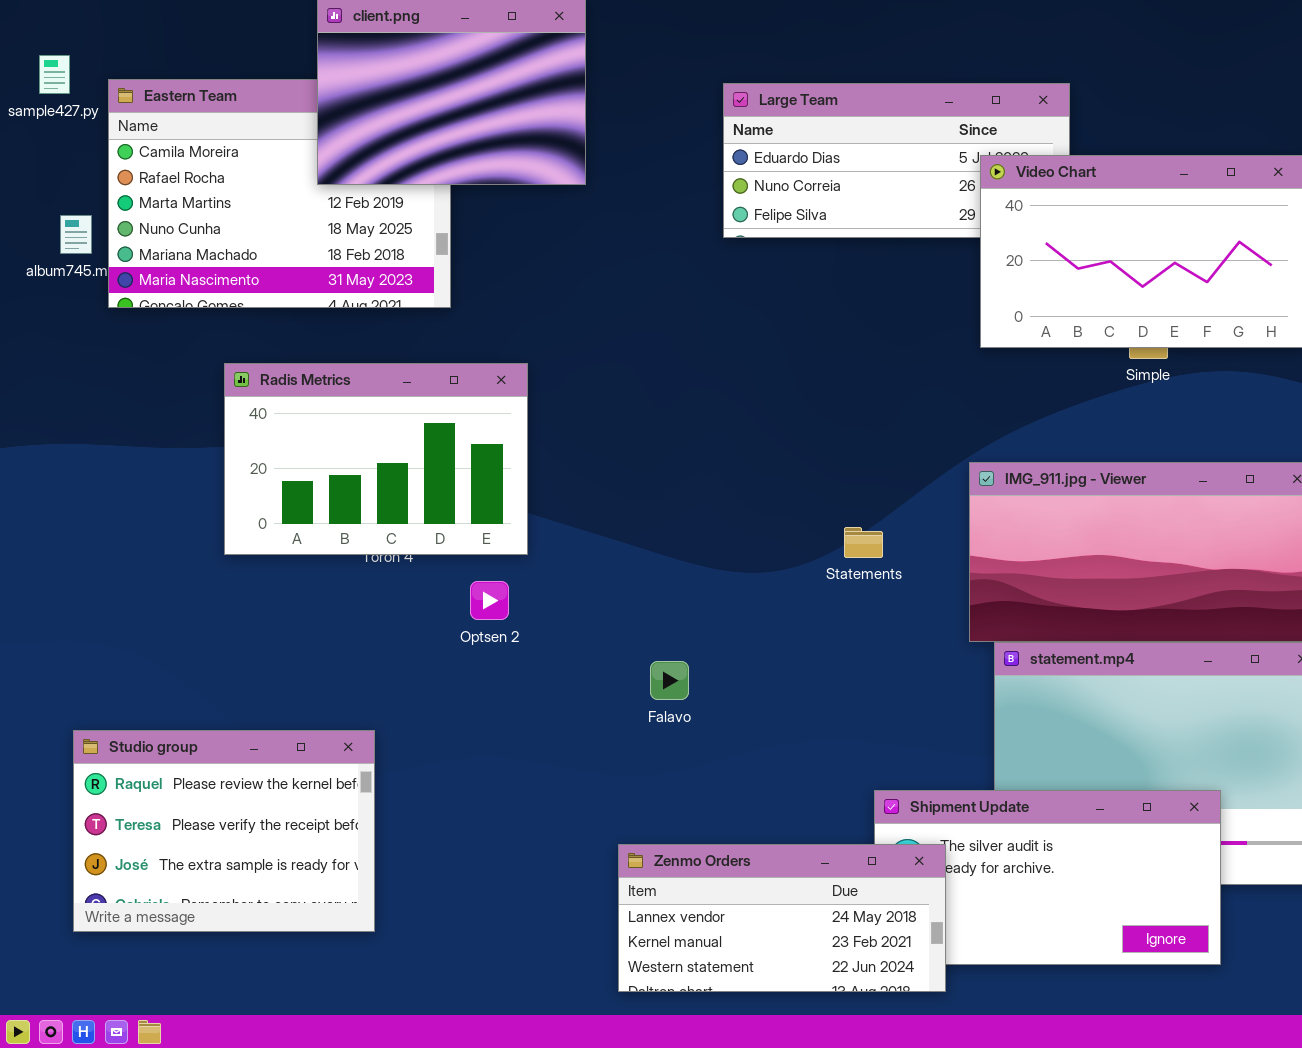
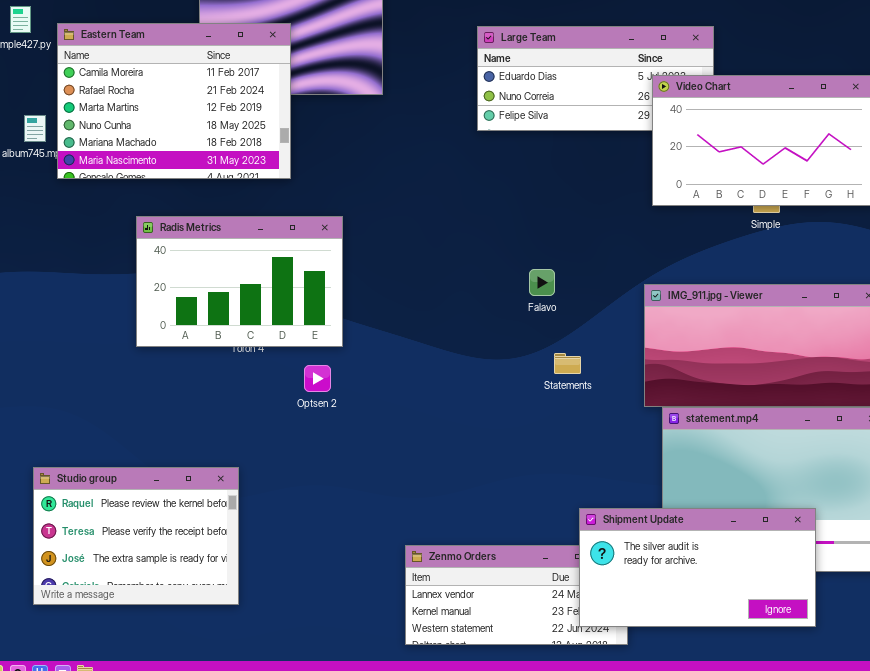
Eastern Team: [108,79,451,308] -> [57,23,291,179], raised
Statements: [844,527,883,558] -> [554,353,581,374], moved
Falavo: [650,661,689,700] -> [529,269,555,296], moved
Shipment Update: [874,790,1221,965] -> [579,508,816,627], raised

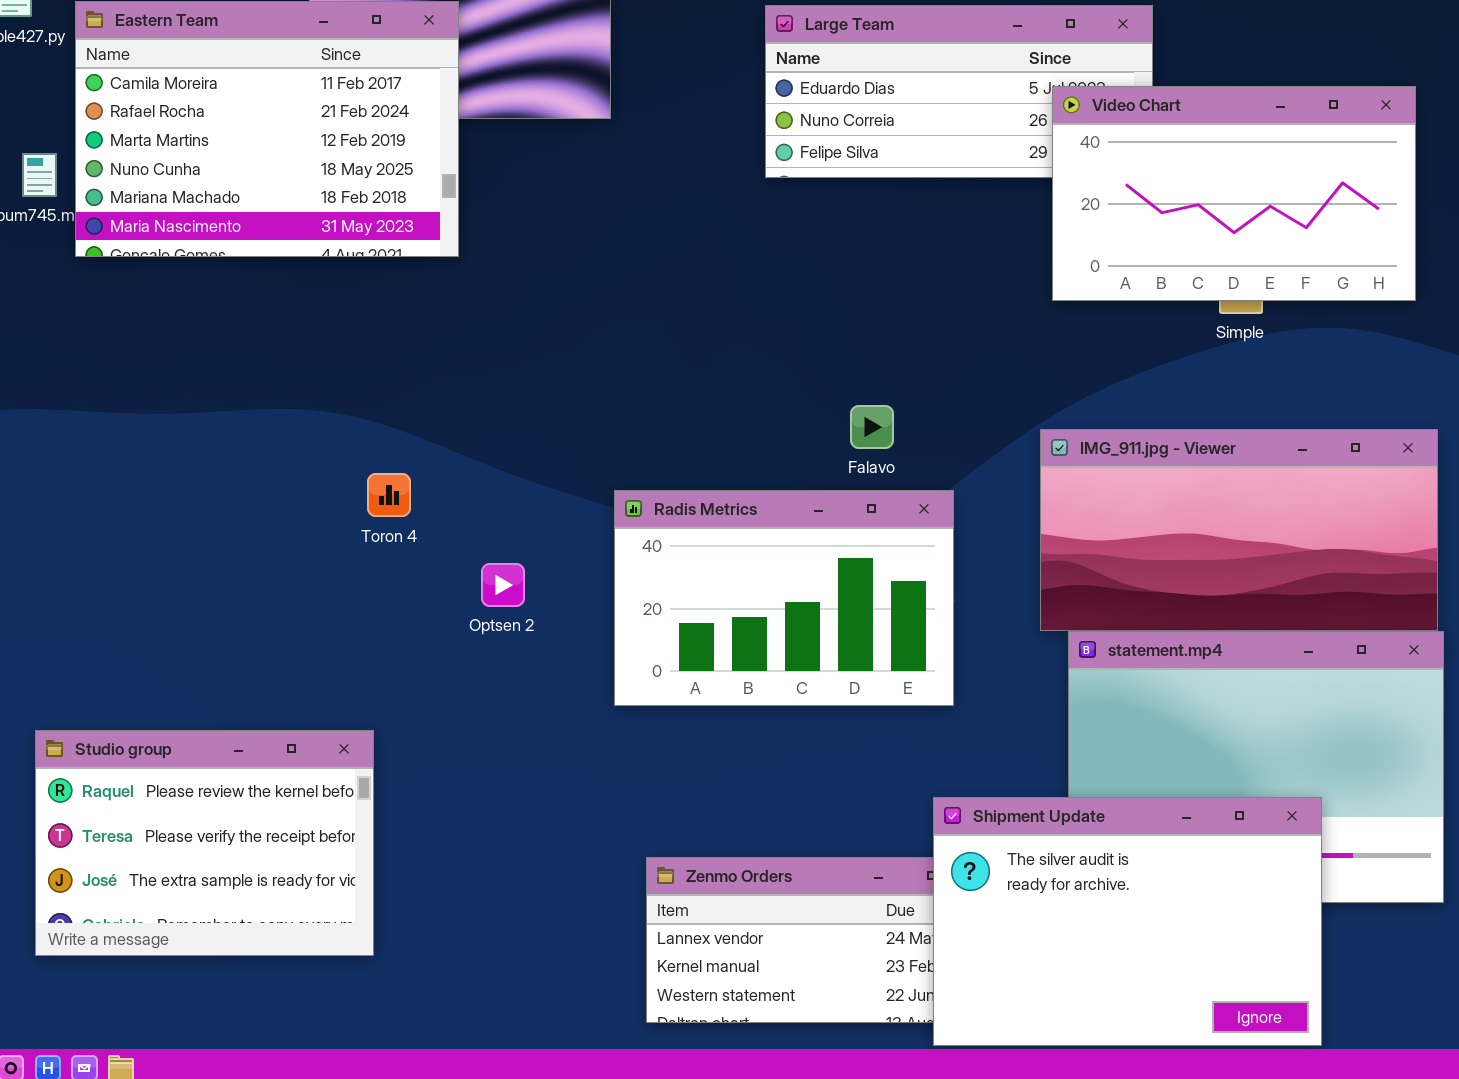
Radis Metrics: [136,216,343,347] -> [614,490,954,706], moved
Shipment Update: [579,508,816,627] -> [933,797,1322,1046], resized

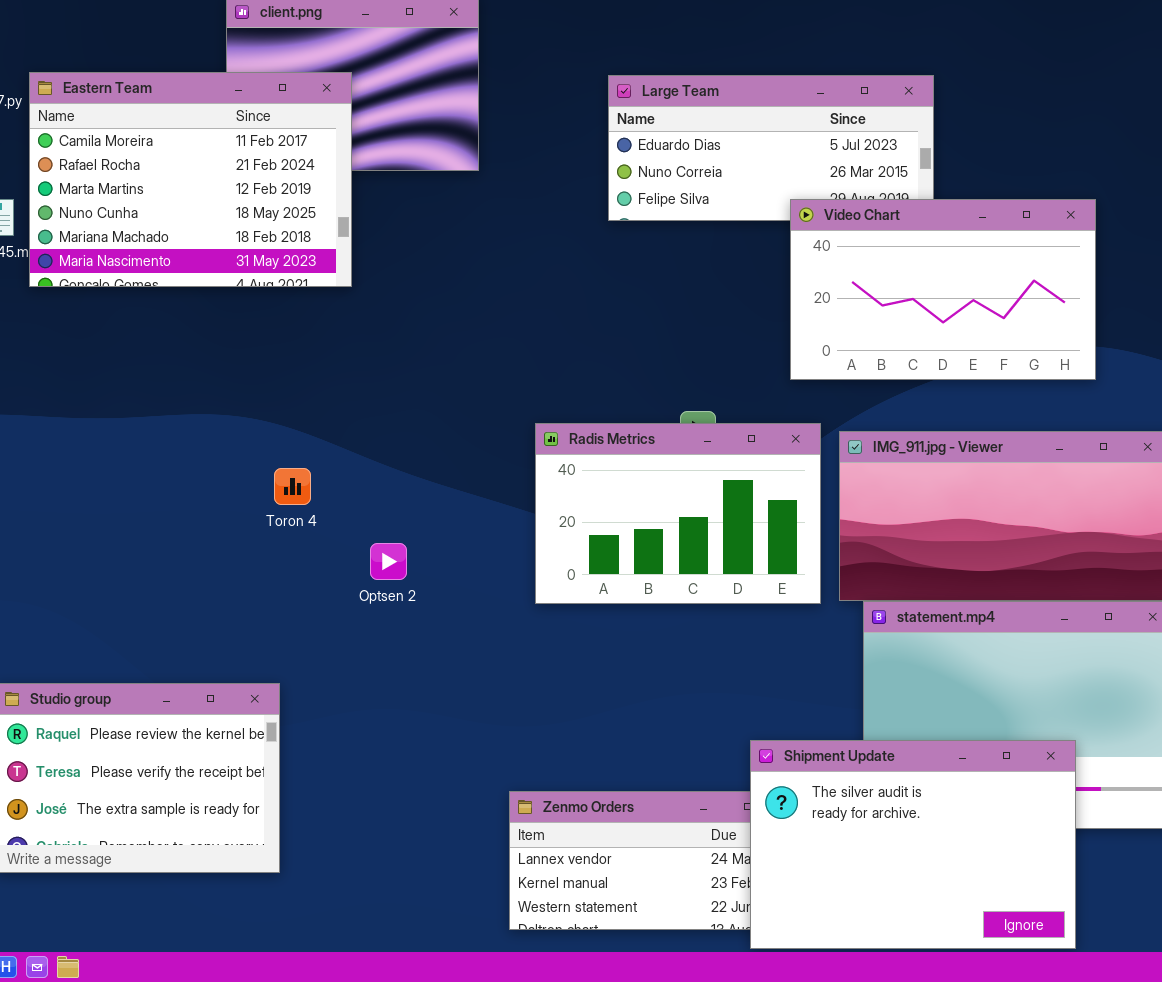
Video Chart: [1052,86,1416,301] -> [790,199,1096,380], moved
Radis Metrics: [614,490,954,706] -> [535,423,821,604], moved

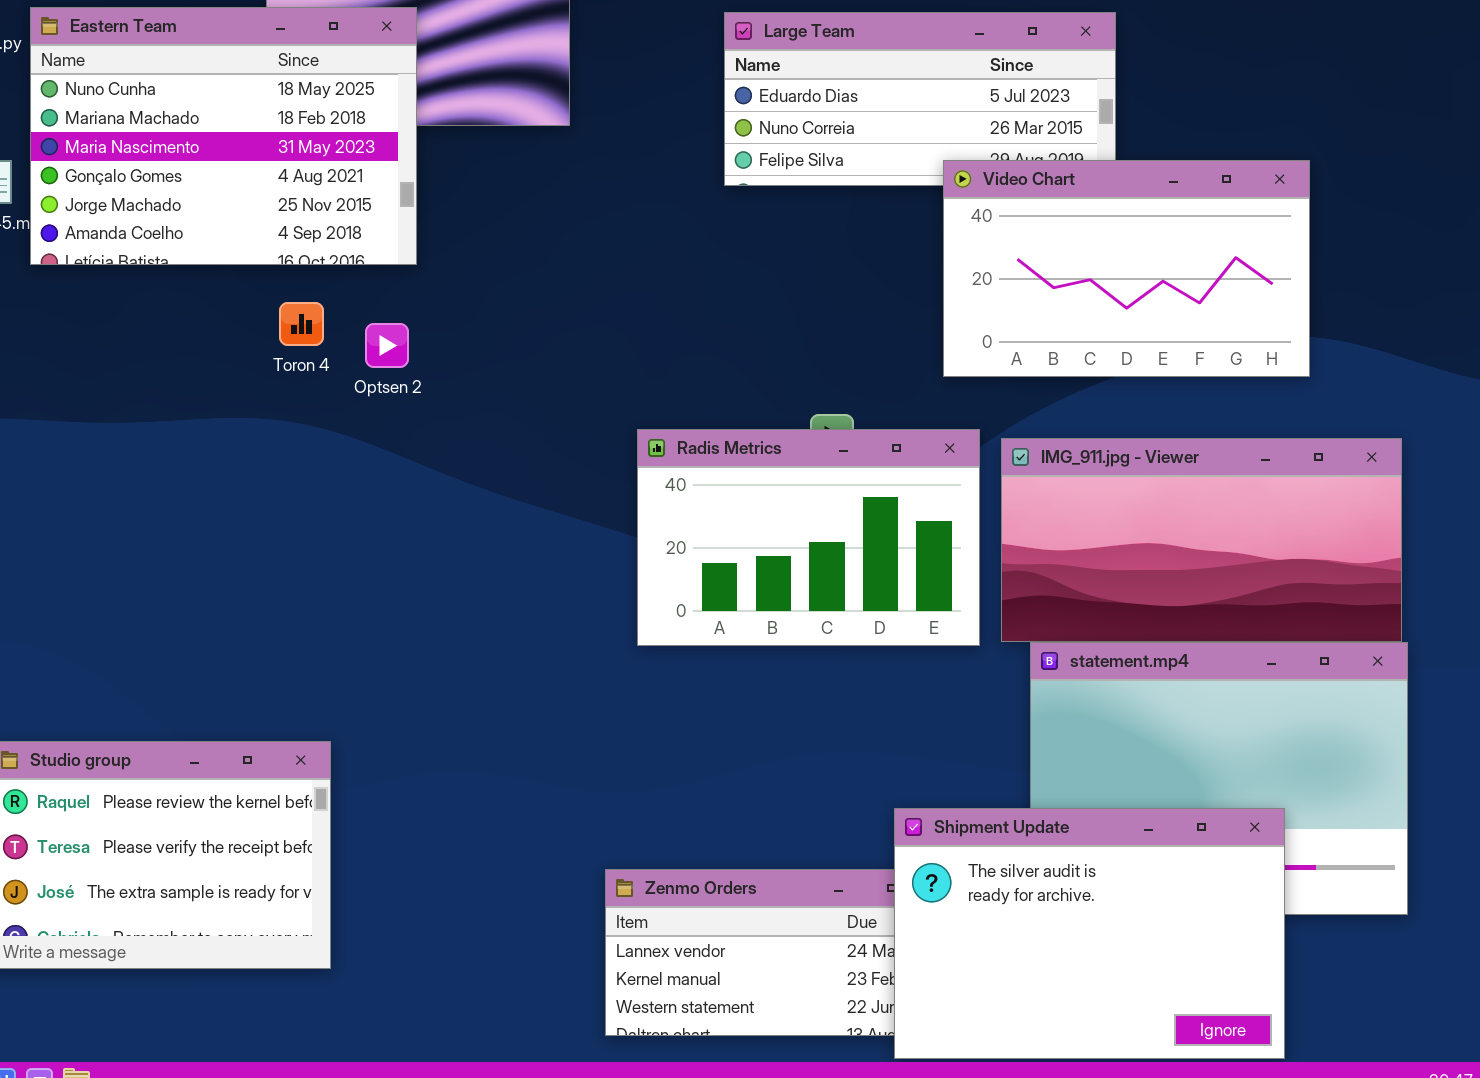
Eastern Team: [29,72,352,287] -> [30,7,417,265], scrolled down 3 rows
Toron 4: [274,468,311,505] -> [279,302,324,346], moved
Optsen 2: [370,543,407,580] -> [365,323,409,368], moved

